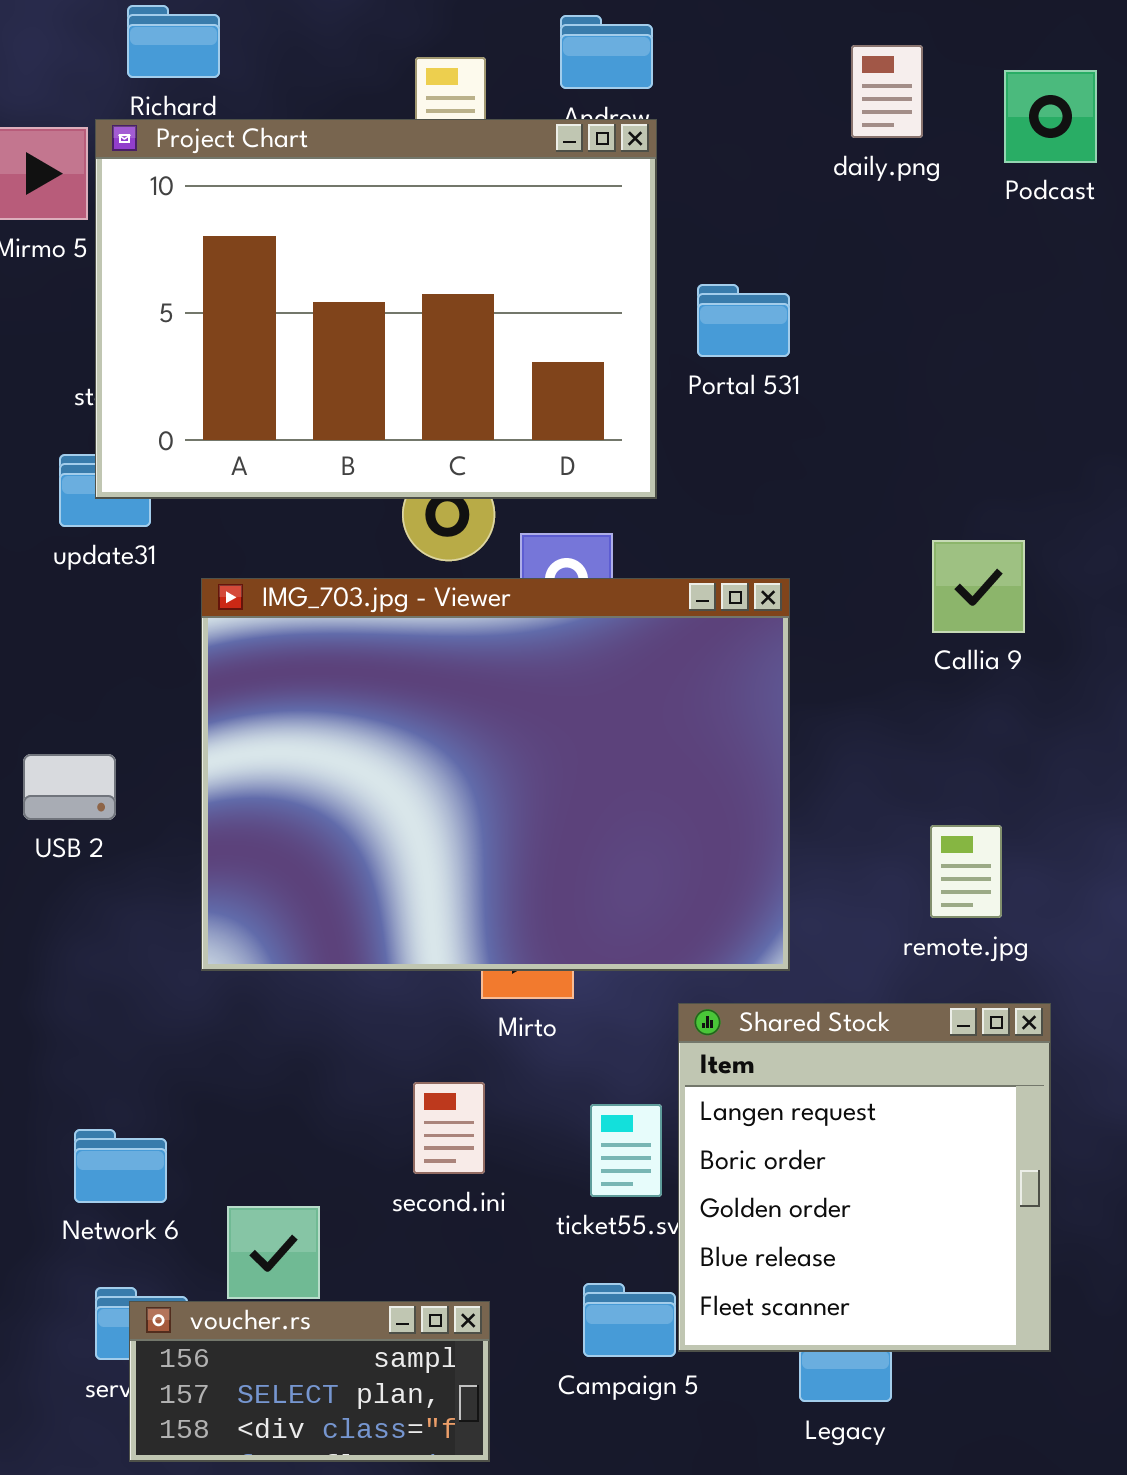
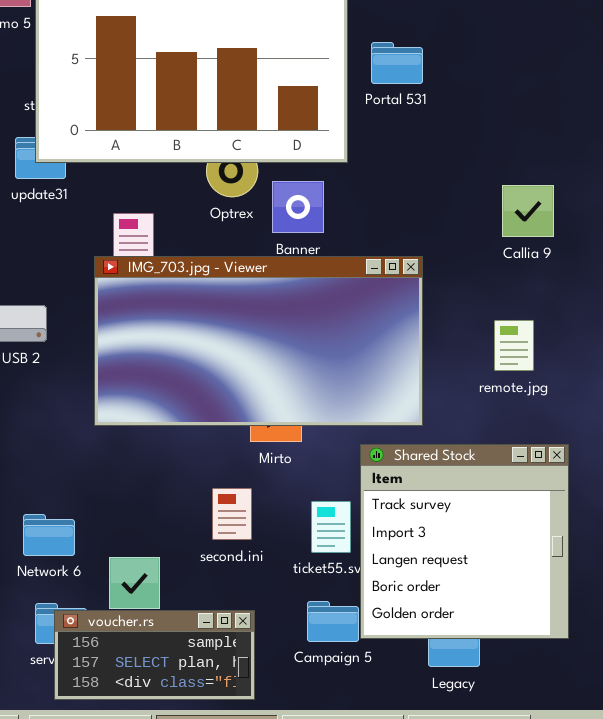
IMG_703.jpg - Viewer: [201,578,790,971] -> [94,256,423,426], resized
remote.jpg: [930,825,1002,918] -> [494,320,534,371], moved
Shared Stock: [678,1003,1051,1352] -> [360,444,569,639], scrolled up 2 rows

